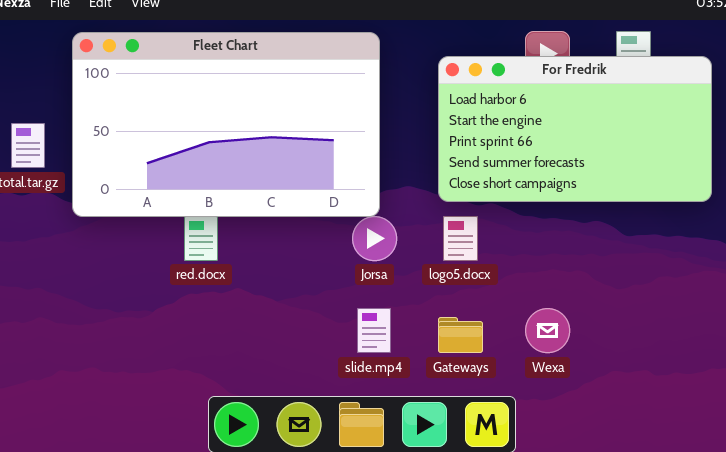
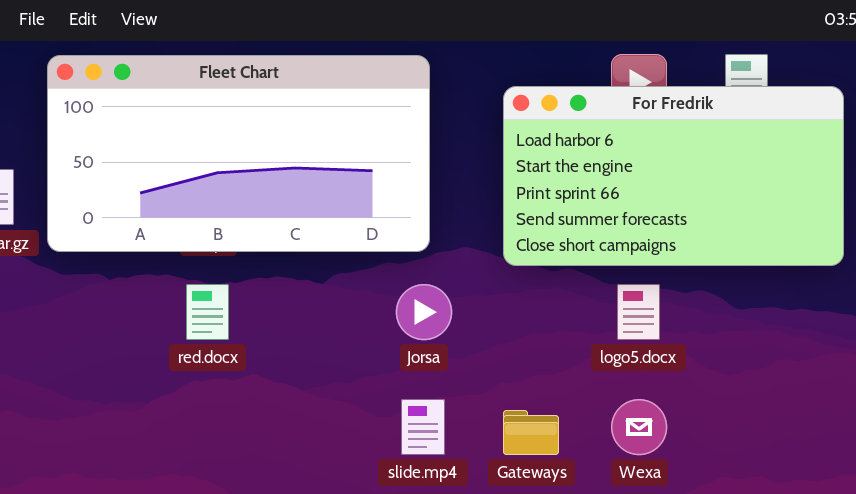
Fleet Chart: [72,32,380,217] -> [47,55,430,252], resized
logo5.docx: [443,216,478,261] -> [617,284,660,340], moved

